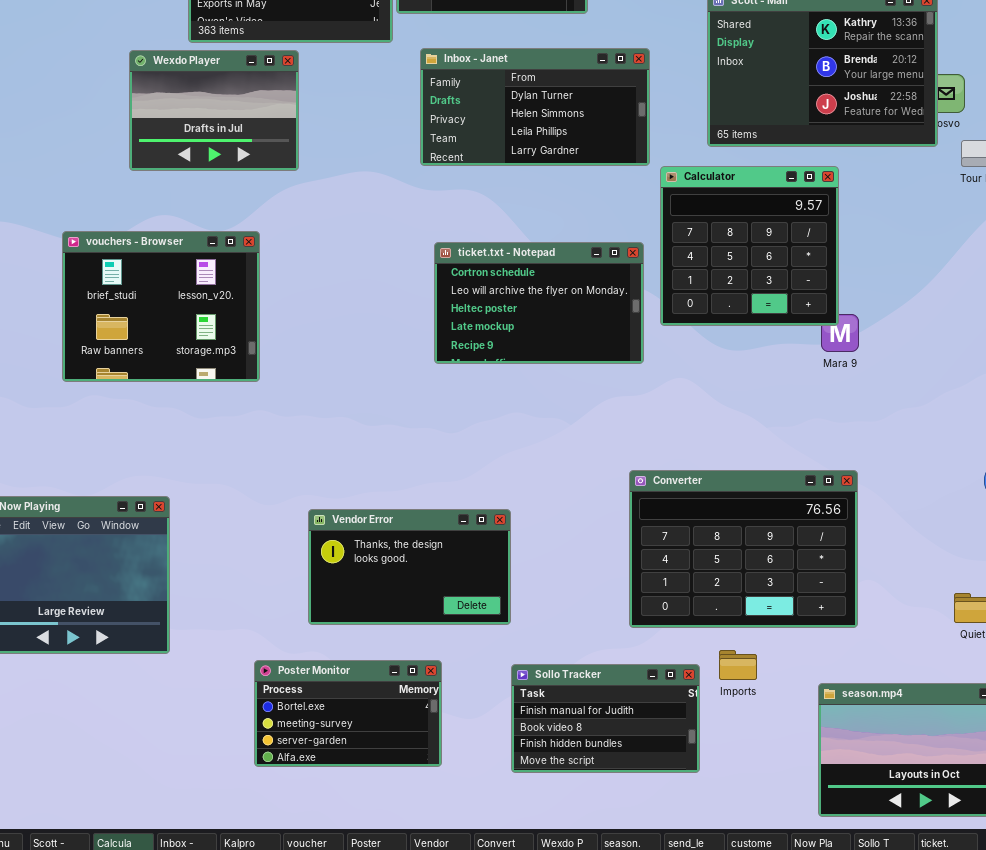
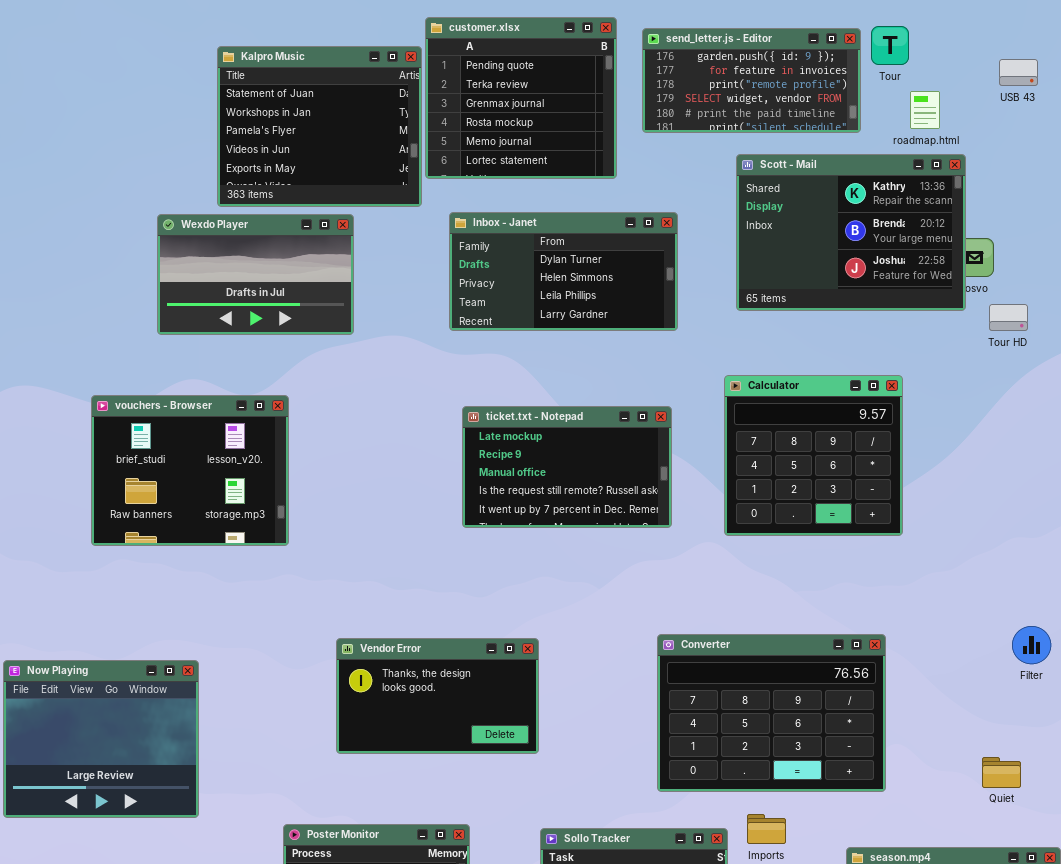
Wexdo Player: [129,50,299,171] -> [157,214,354,335], resized
Calculator: [660,166,839,326] -> [724,375,903,536], moved
ticket.txt - Notepad: [434,242,644,364] -> [462,406,672,528], scrolled down 3 rows
Vendor Error: [308,509,511,625] -> [336,638,539,754], moved

